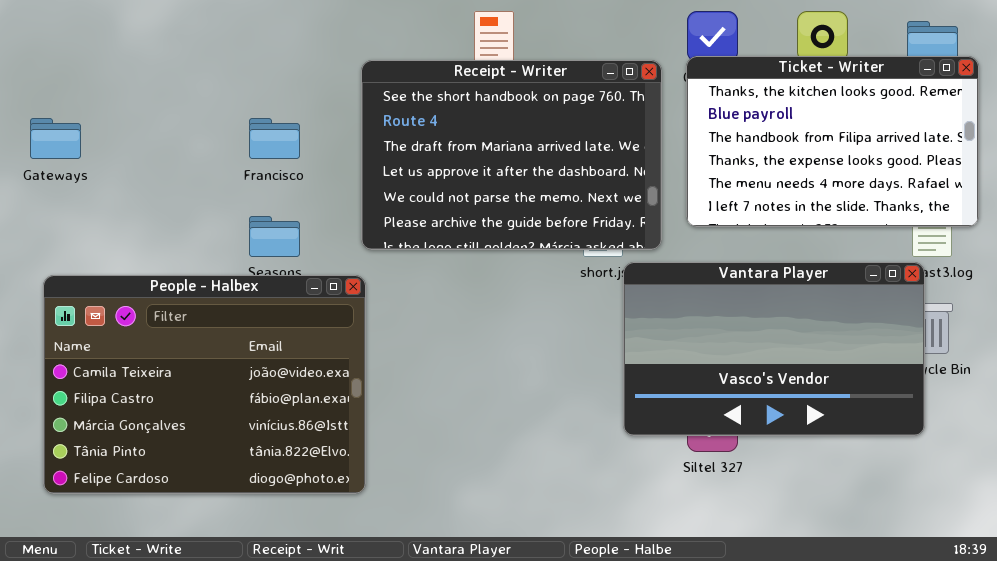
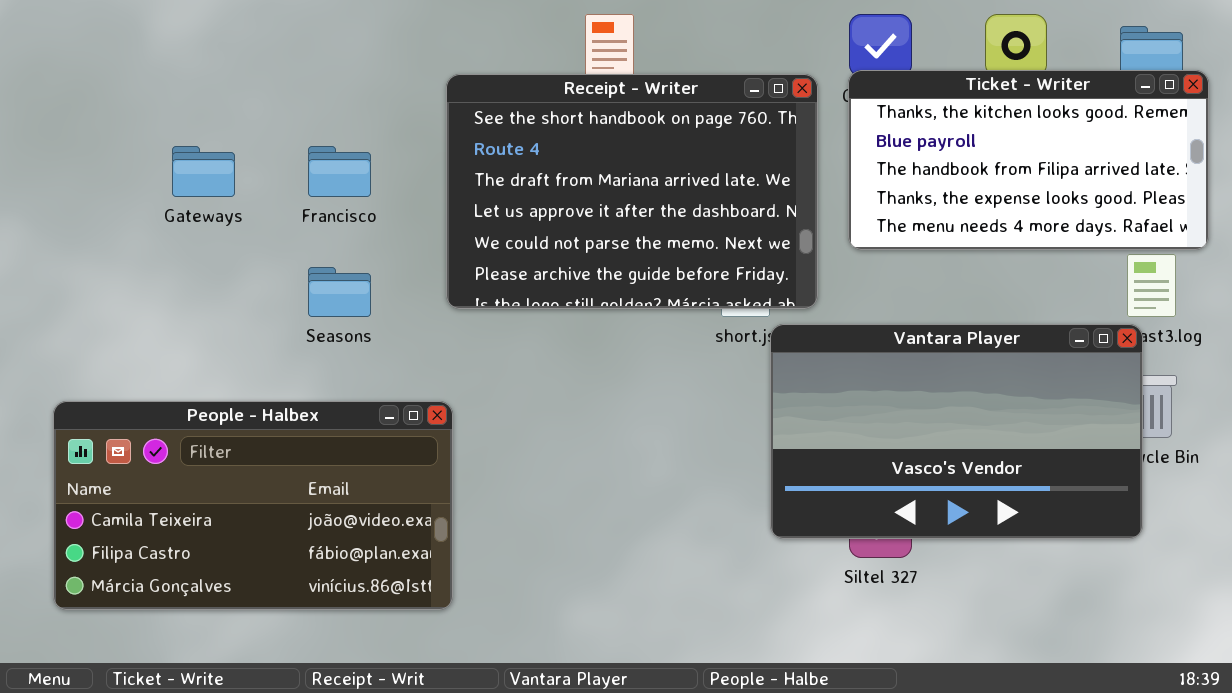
Ticket - Writer: [686,56,979,227] -> [848,70,1209,250], resized
Gateways: [30,118,81,159] -> [172,146,235,197], moved
People - Halbex: [43,275,366,494] -> [53,401,453,610], resized

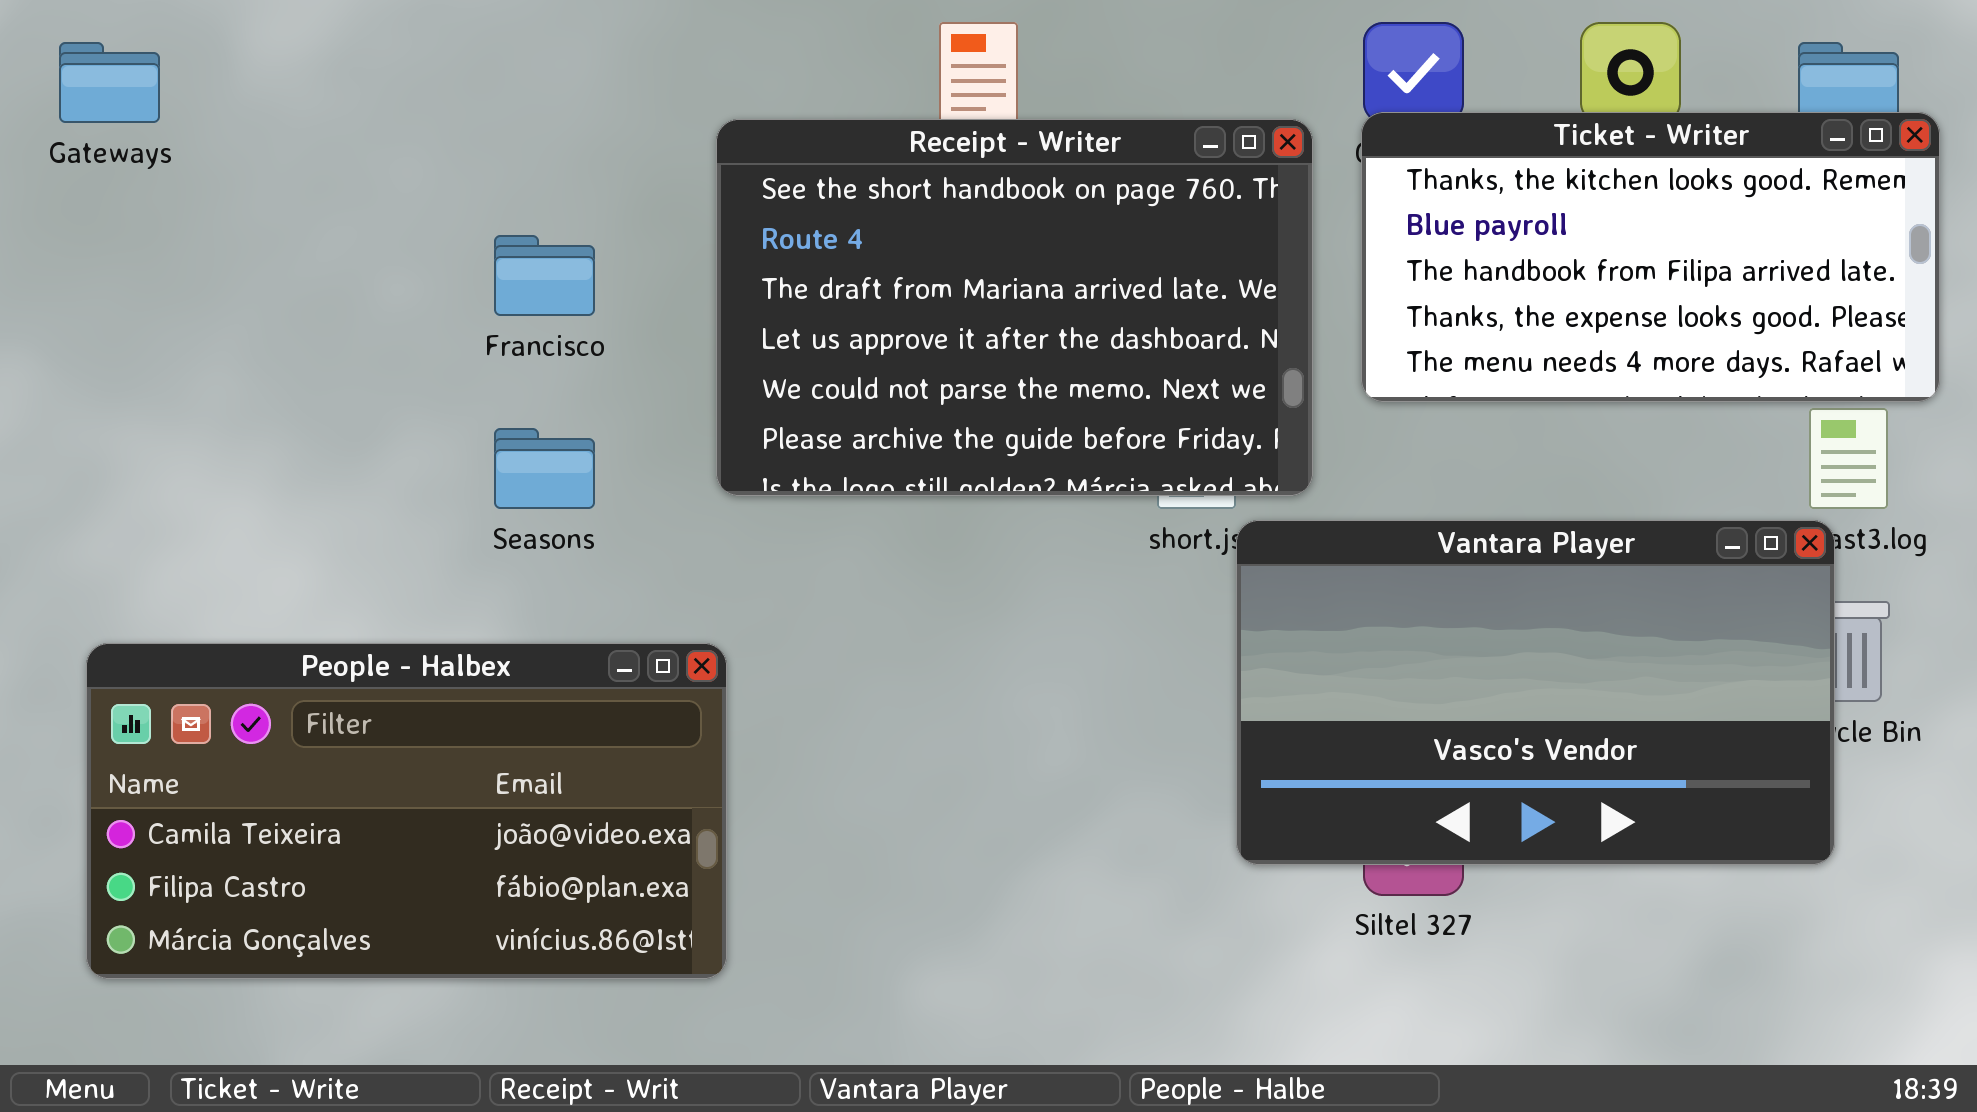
Gateways: [172,146,235,197] -> [59,42,160,123], moved

